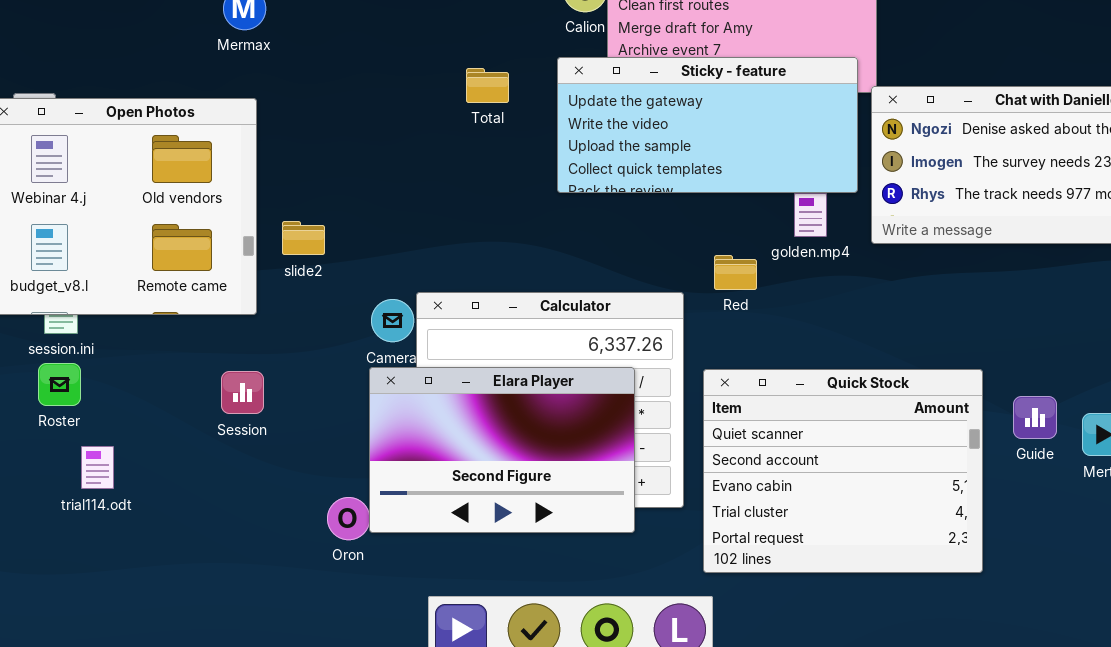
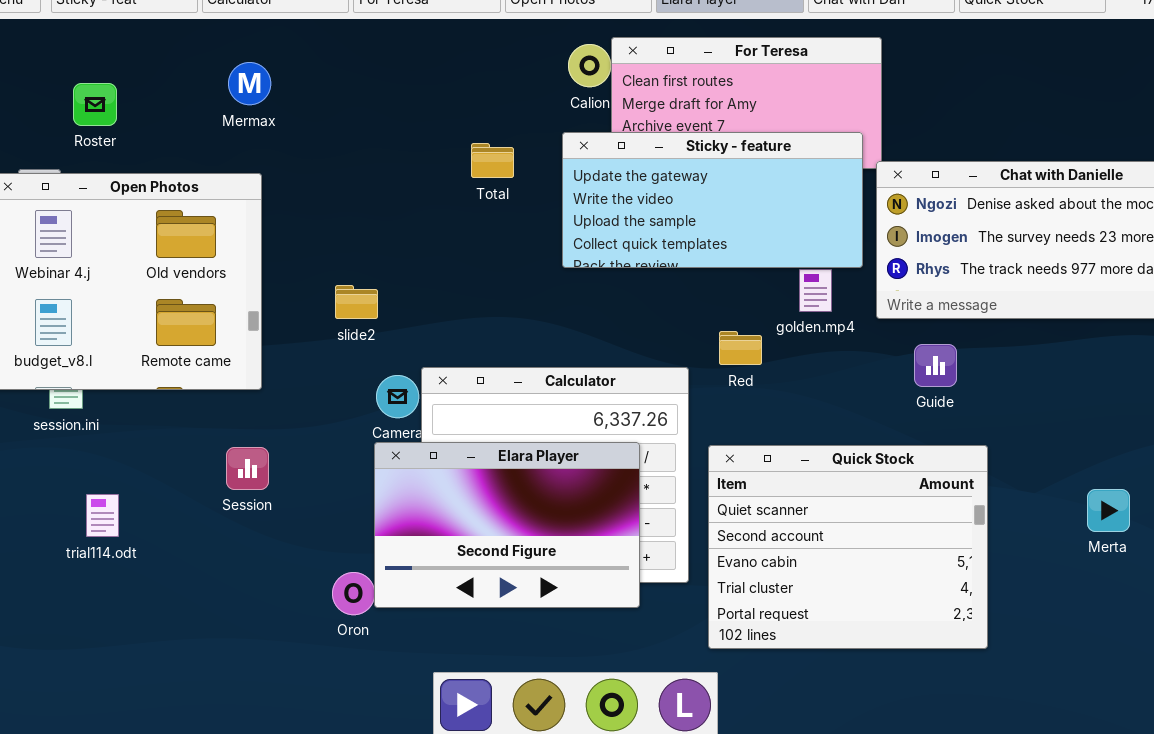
slide2: [282,221,325,255] -> [335,285,378,319], moved
Roster: [38,363,81,406] -> [73,83,117,126], moved
Guide: [1013,396,1057,439] -> [914,344,957,387], moved
trial114.odt: [81,446,114,489] -> [86,494,119,537], moved

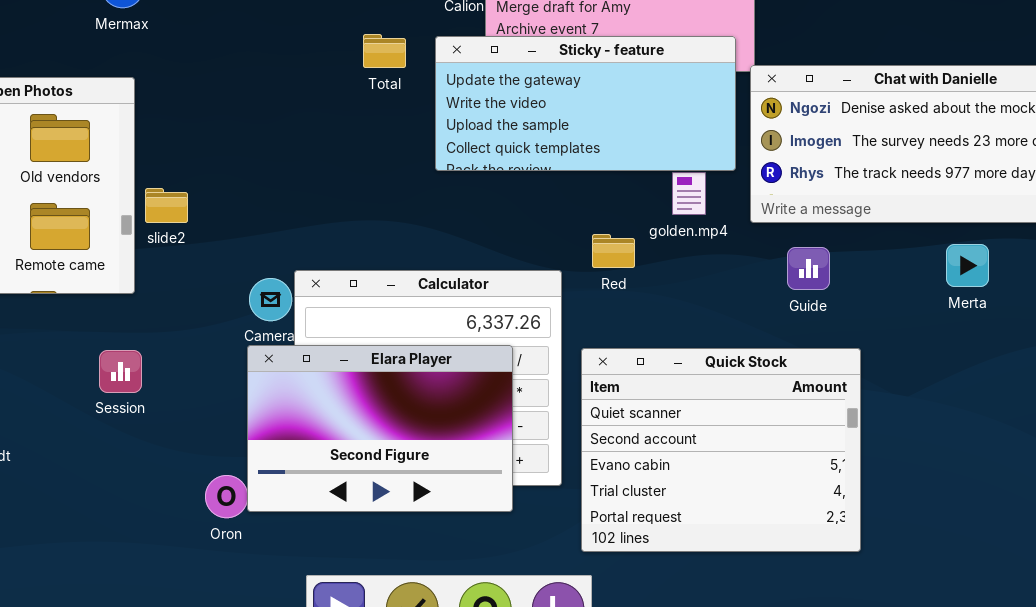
Total: [471,143,514,178] -> [363,34,406,68], moved
slide2: [335,285,378,319] -> [145,188,188,223], moved
Merta: [1087,489,1130,532] -> [946,244,989,287], moved

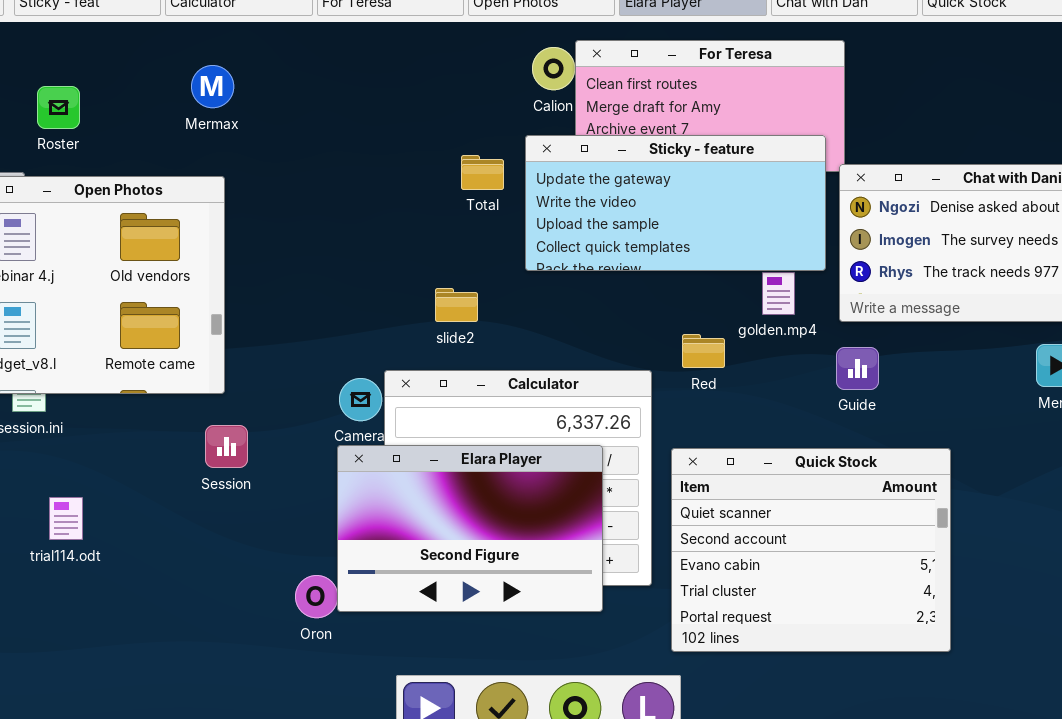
Total: [363,34,406,68] -> [461,155,504,190], moved
slide2: [145,188,188,223] -> [435,288,478,322], moved
Guide: [787,247,830,290] -> [836,347,879,390], moved
Session: [99,350,142,393] -> [205,425,248,468], moved

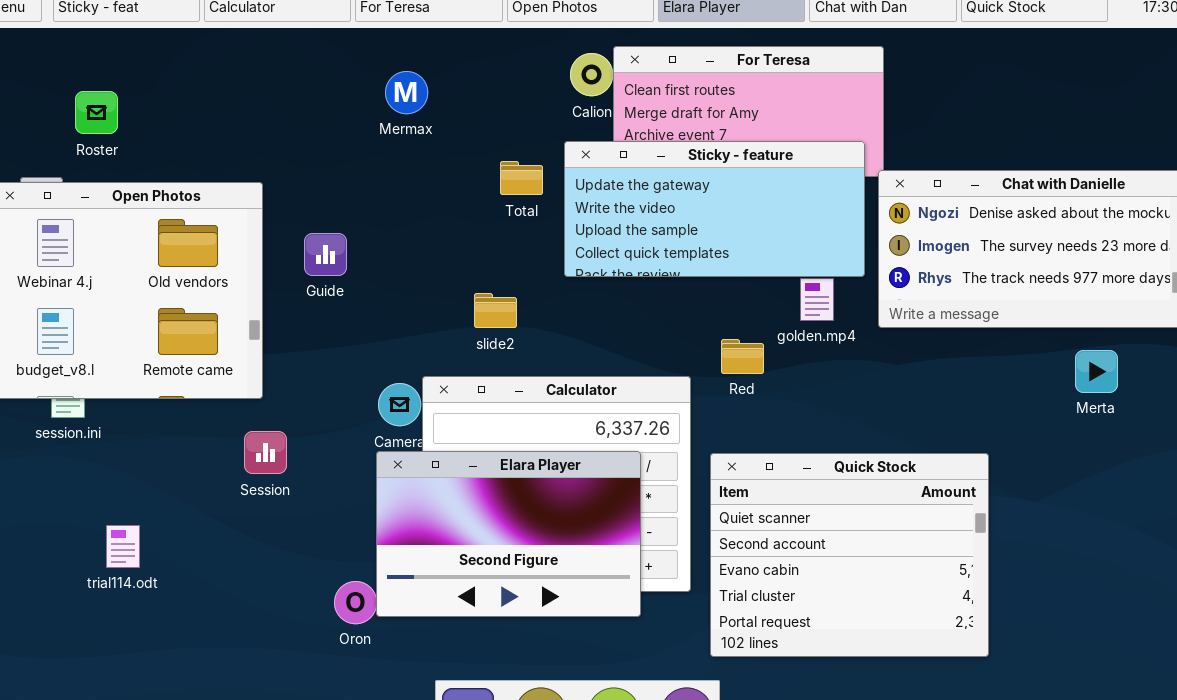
Mermax: [191,65,234,108] -> [385,71,428,114], moved
Guide: [836,347,879,390] -> [304,233,347,276], moved
trial114.odt: [49,497,83,540] -> [106,525,140,568], moved

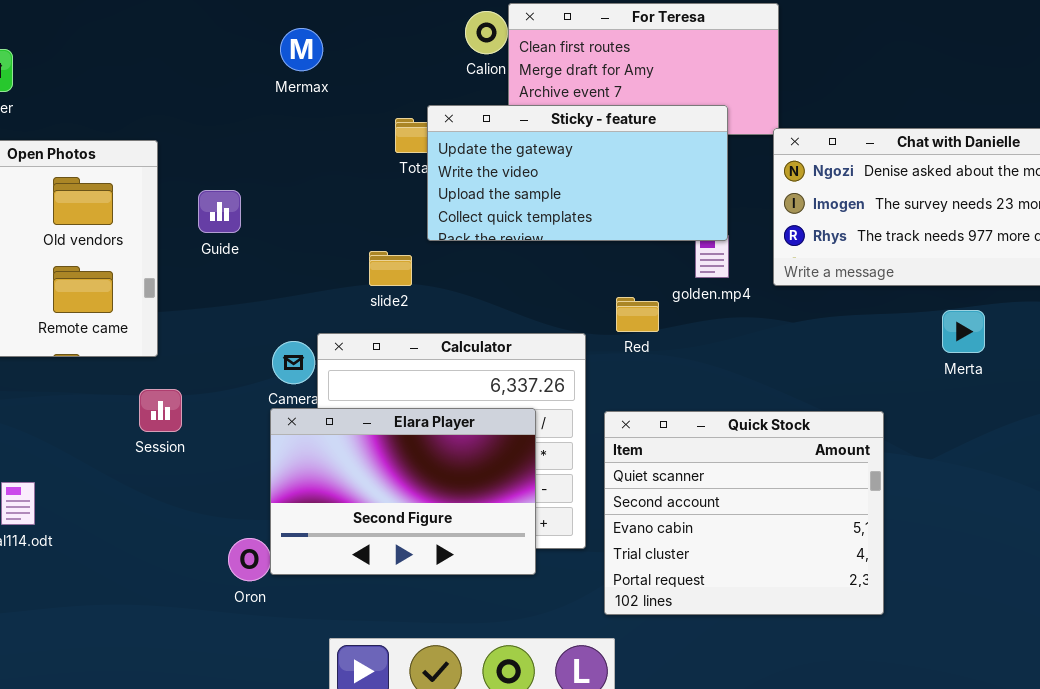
Sticky - feature: [564,141,865,277] -> [427,105,728,241], moved
Merta: [1075,350,1118,393] -> [942,310,985,353], moved

